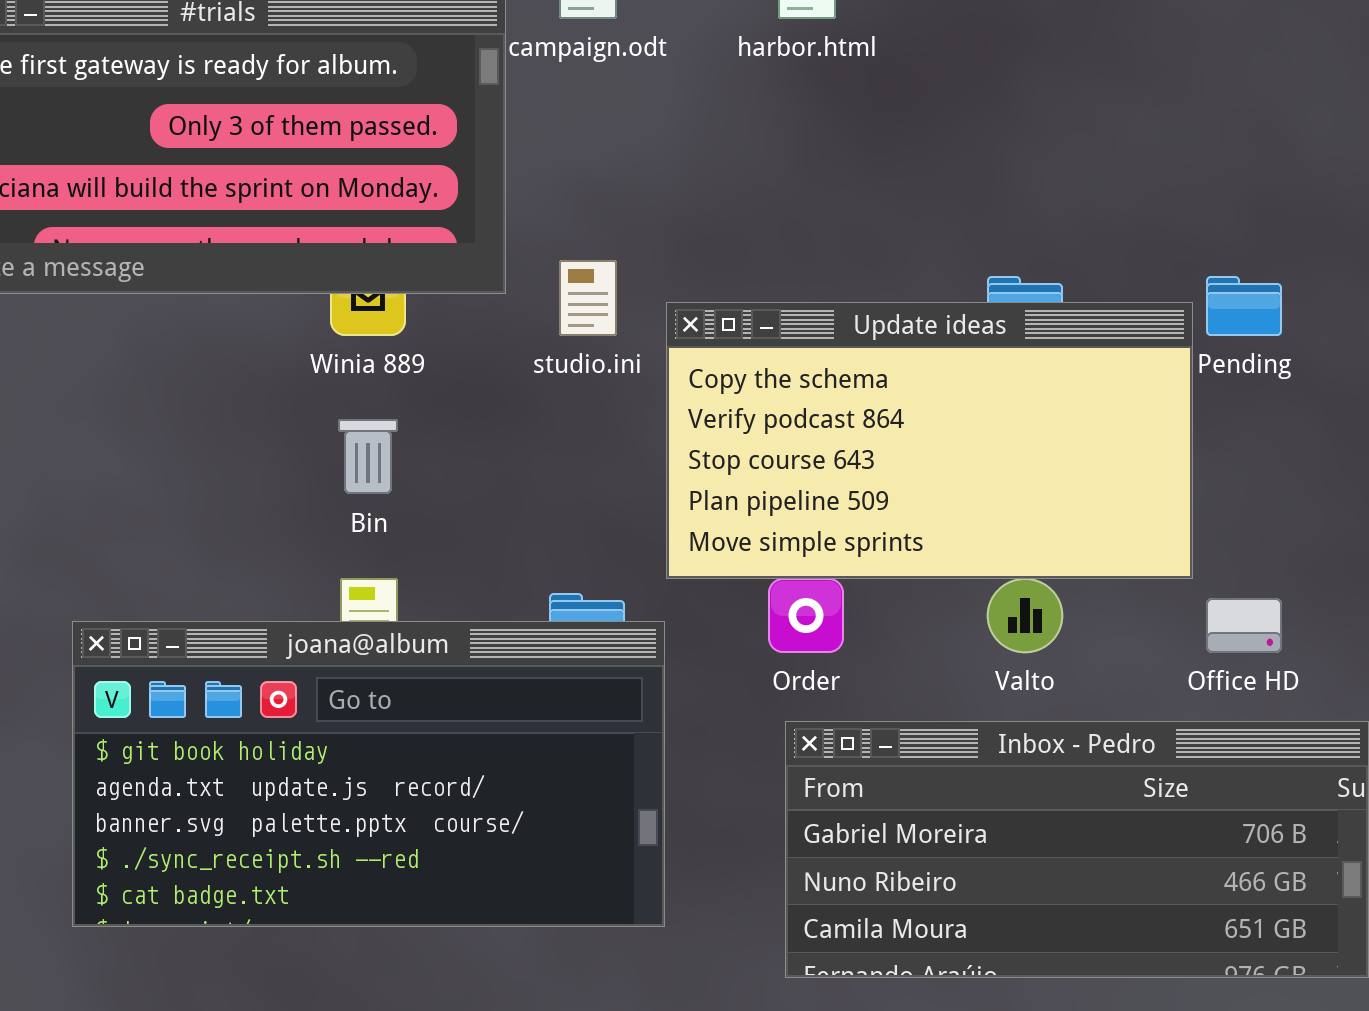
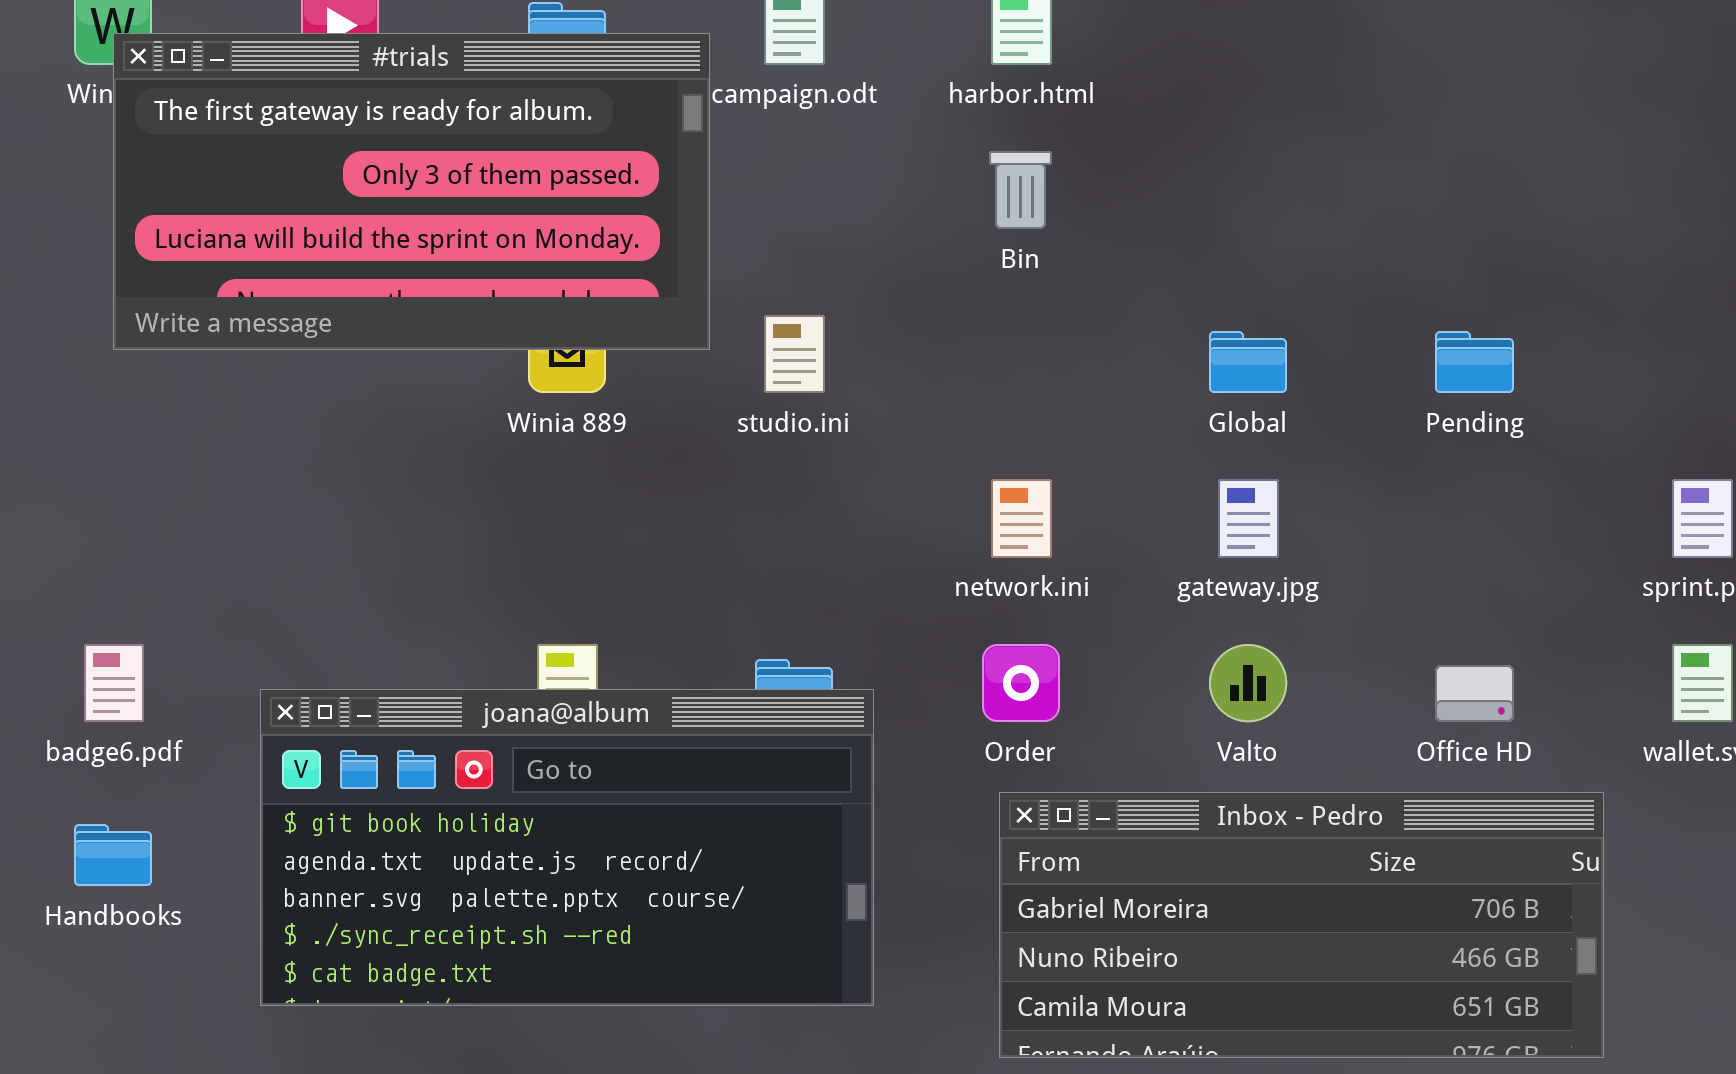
Update ideas: [666,302,1193,579] -> none, closed
Bin: [338,419,398,494] -> [989,151,1052,229], moved

